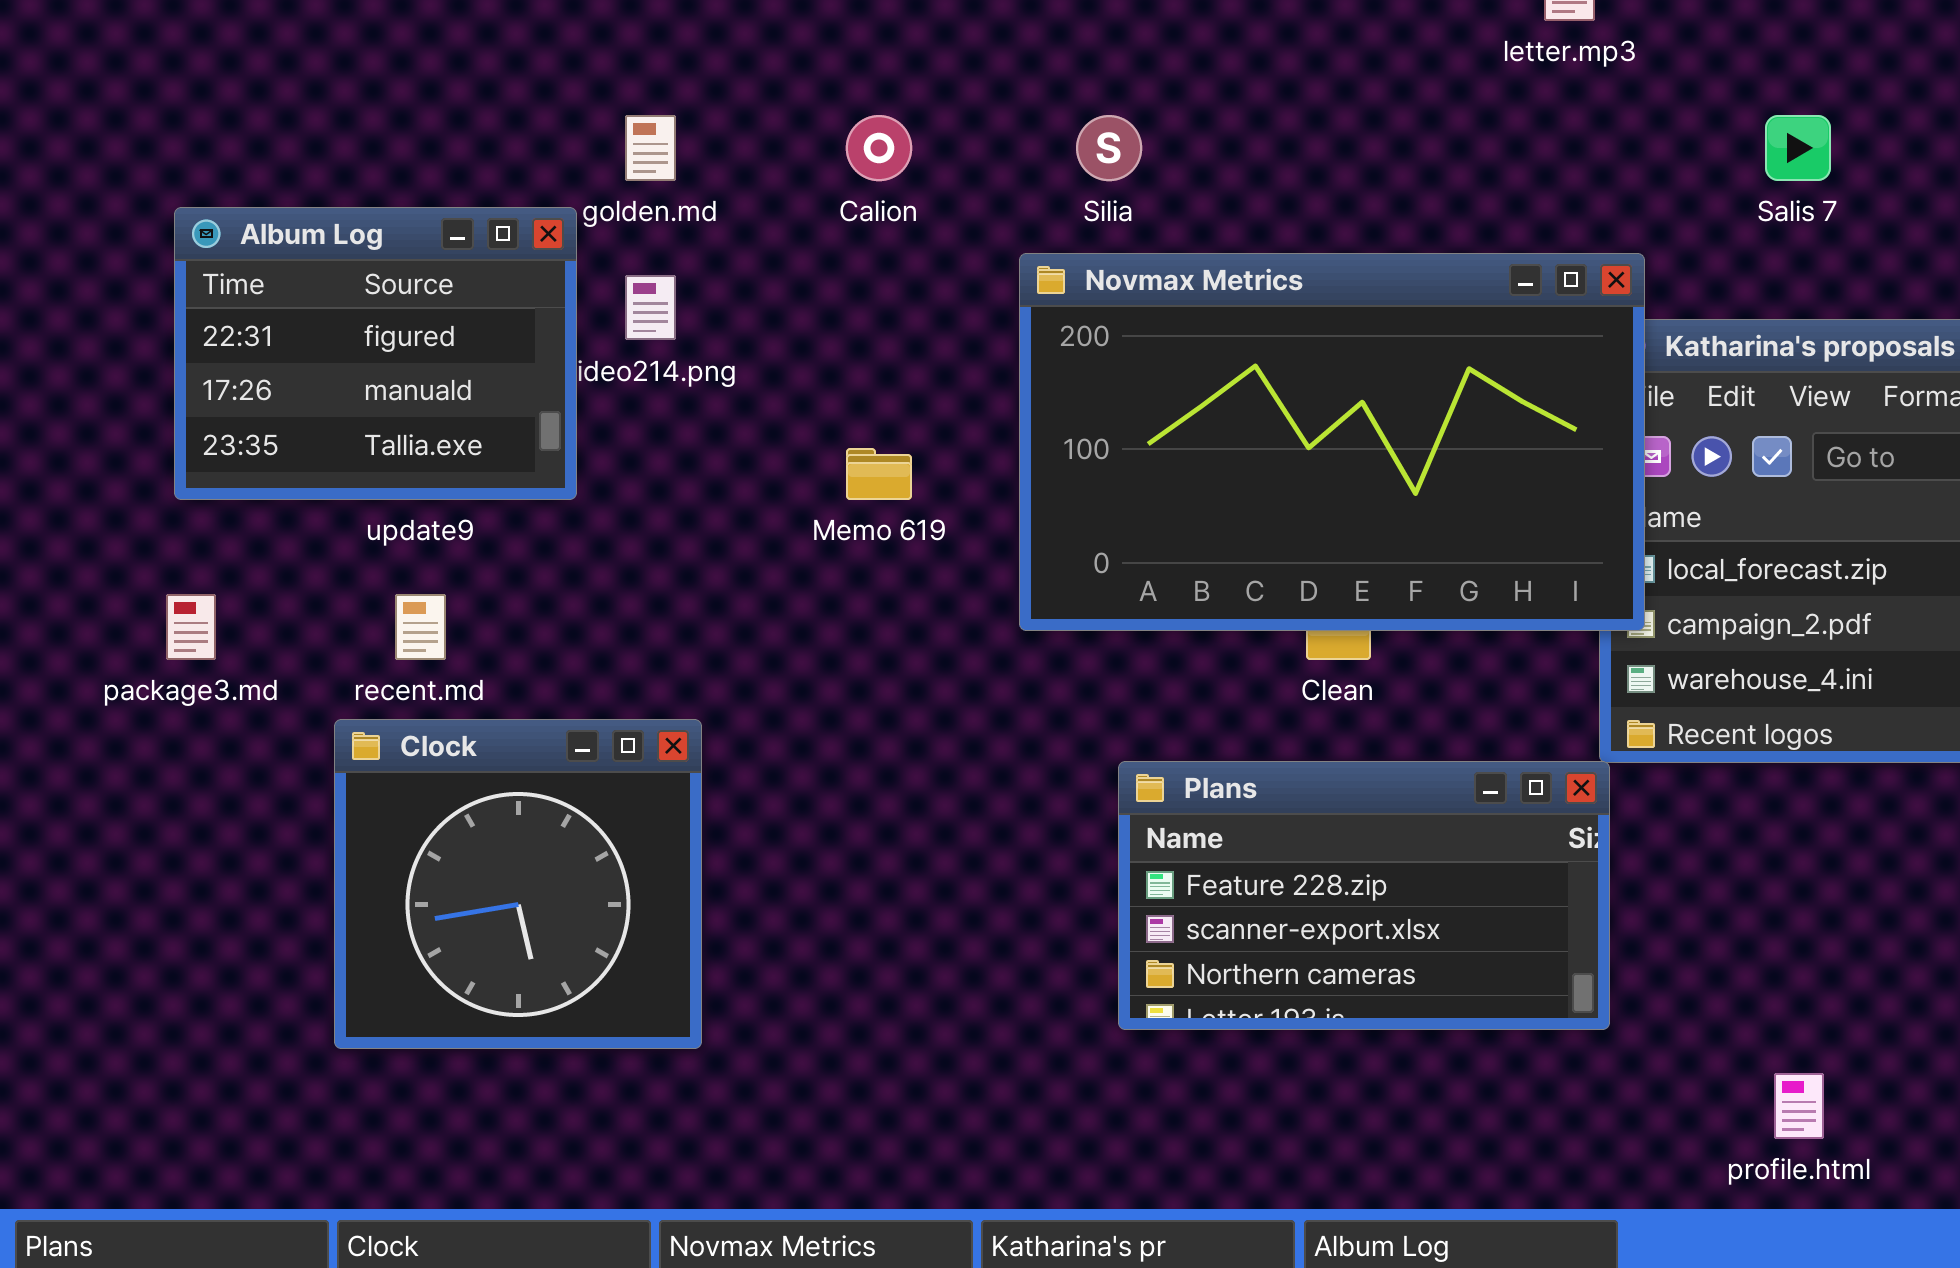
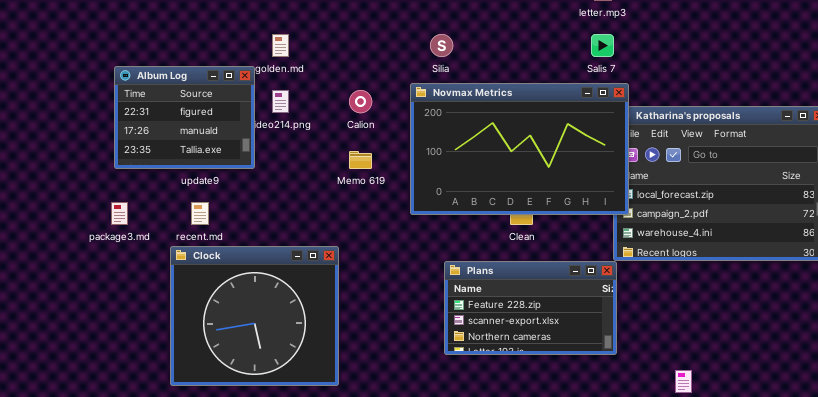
Calion: [846,115,912,181] -> [349,90,372,113], moved
Salis 7: [1765,115,1831,181] -> [591,34,614,57], moved
Clock: [334,719,702,1049] -> [170,246,339,386], resized

